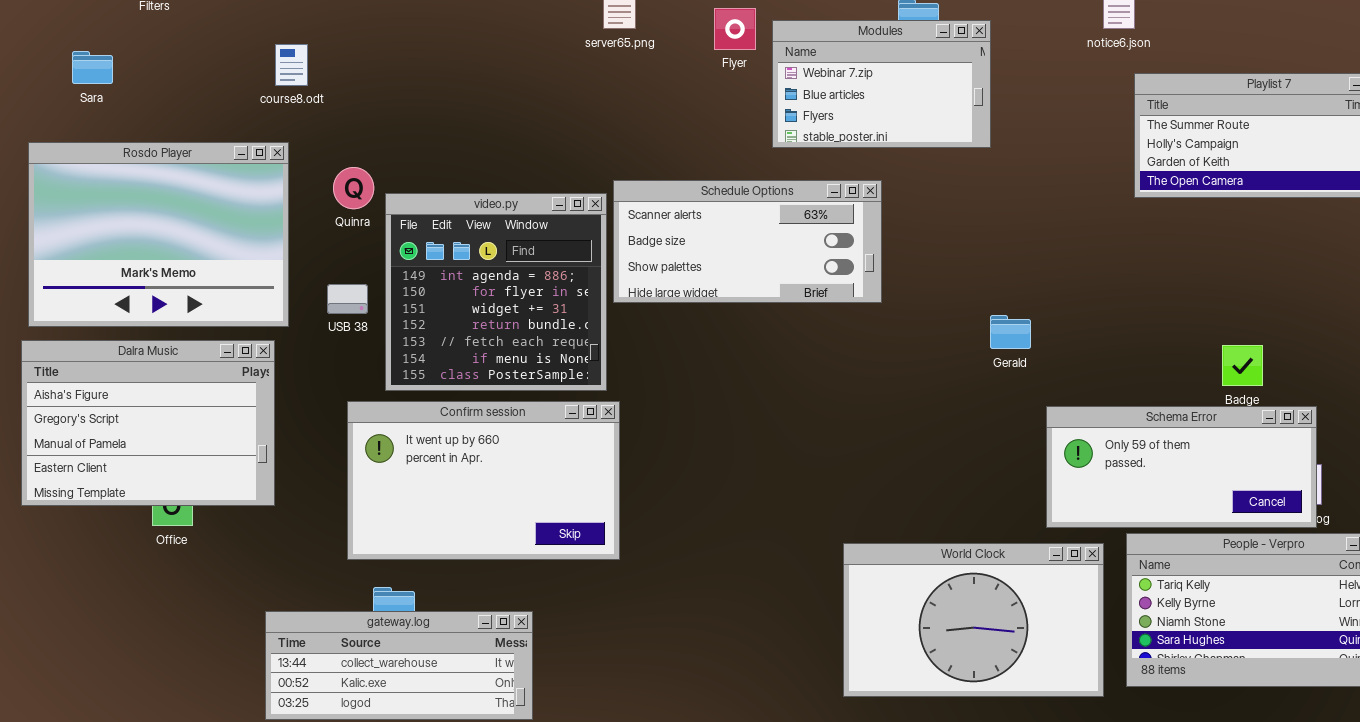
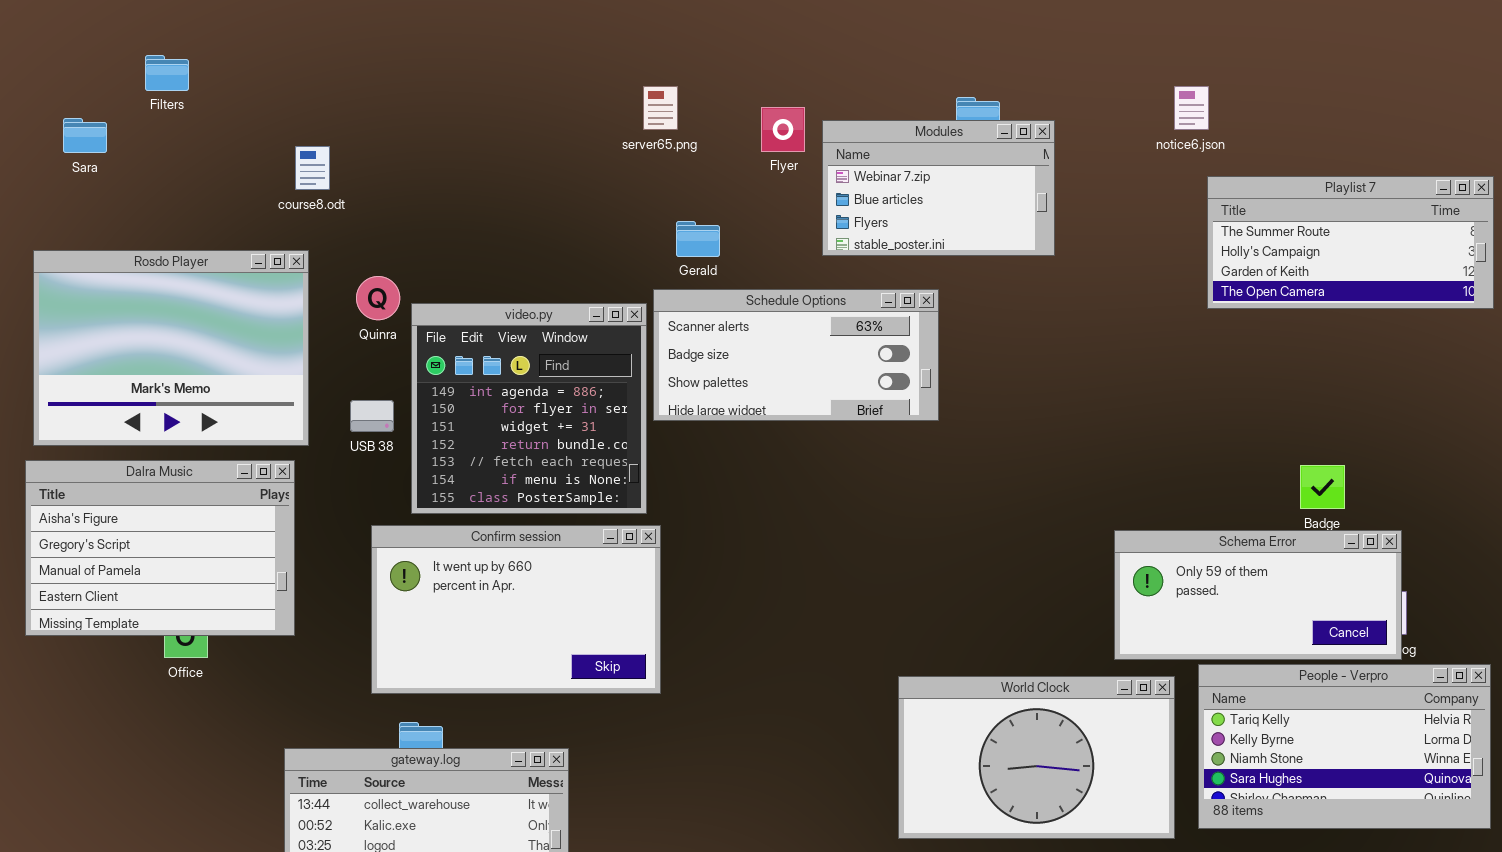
Sara: [72,51,113,84] -> [63,118,107,153], moved
Gerald: [990,315,1031,349] -> [676,221,720,257], moved

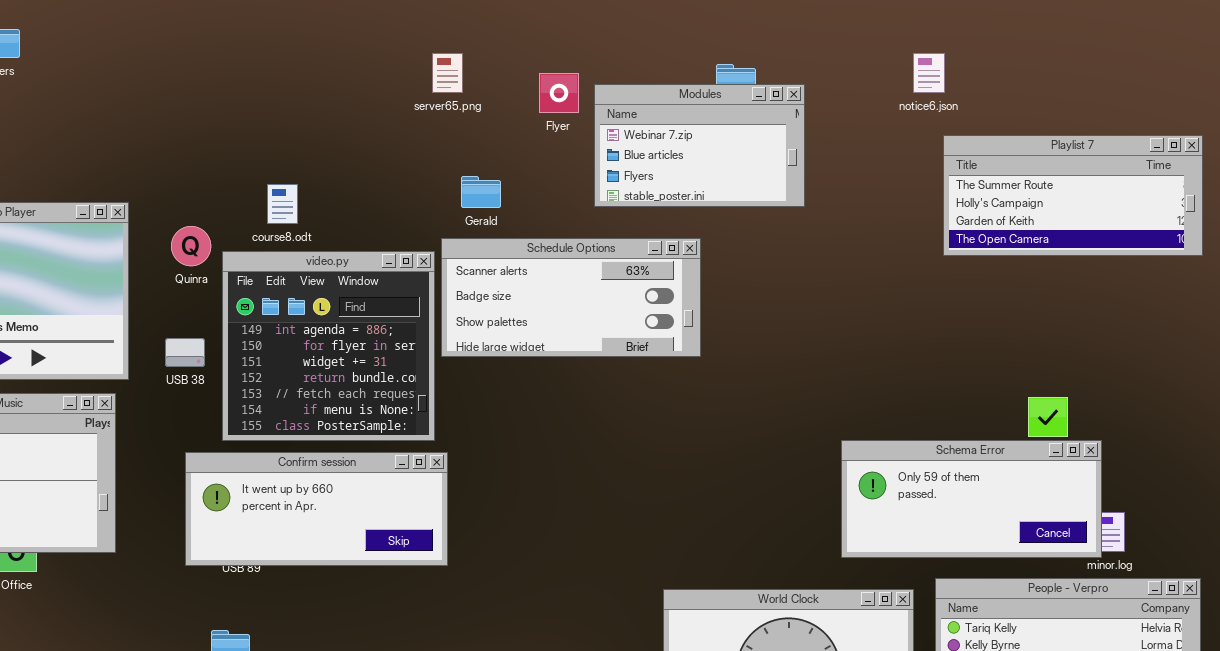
course8.odt: [295,146,330,190] -> [267,184,298,224], moved
Confirm session: [371,525,661,694] -> [185,452,448,566], resized
Schema Error: [1114,530,1402,660] -> [841,440,1102,558], moved

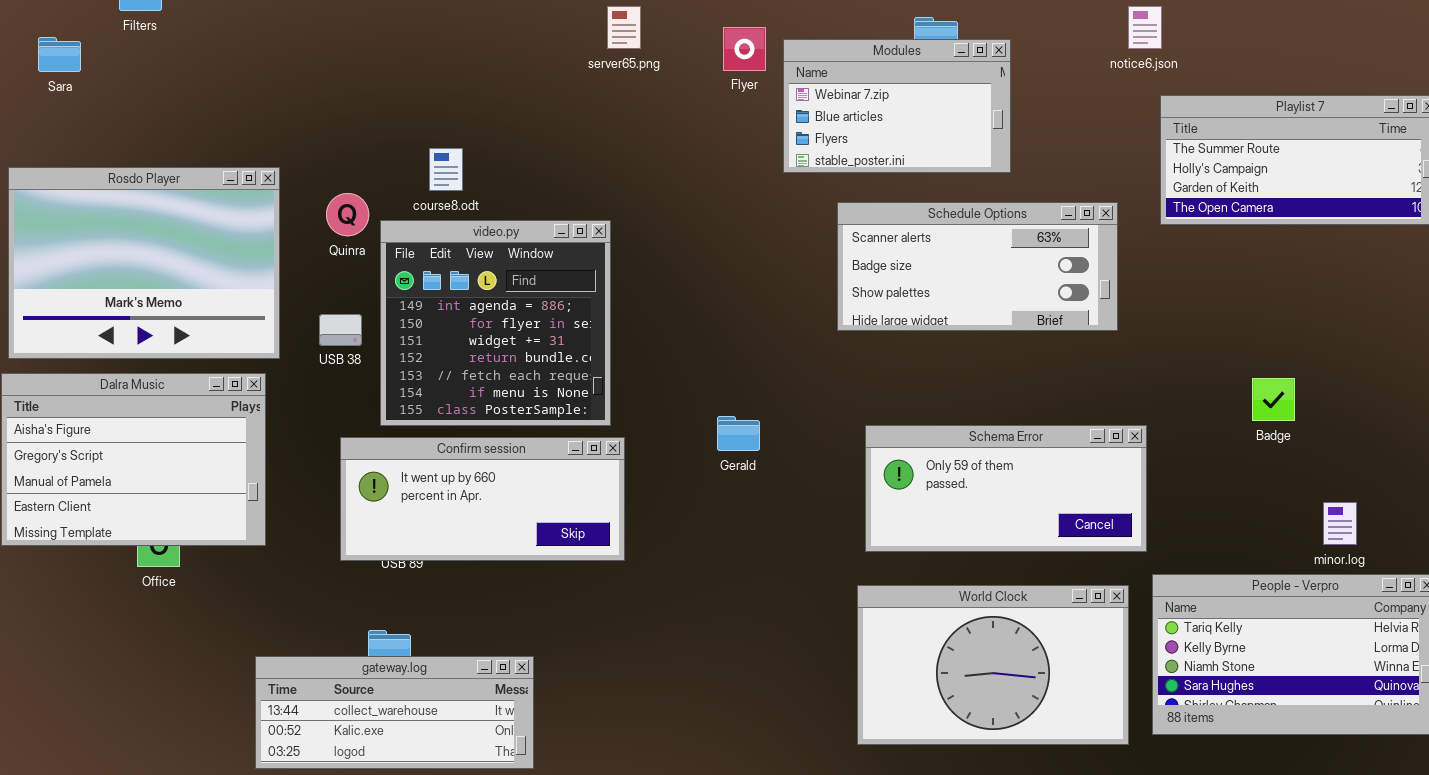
Gerald: [461,176,501,208] -> [717,416,760,451], moved
Schedule Options: [441,238,701,357] -> [837,202,1118,331], moved
Schema Error: [841,440,1102,558] -> [865,425,1147,552], moved

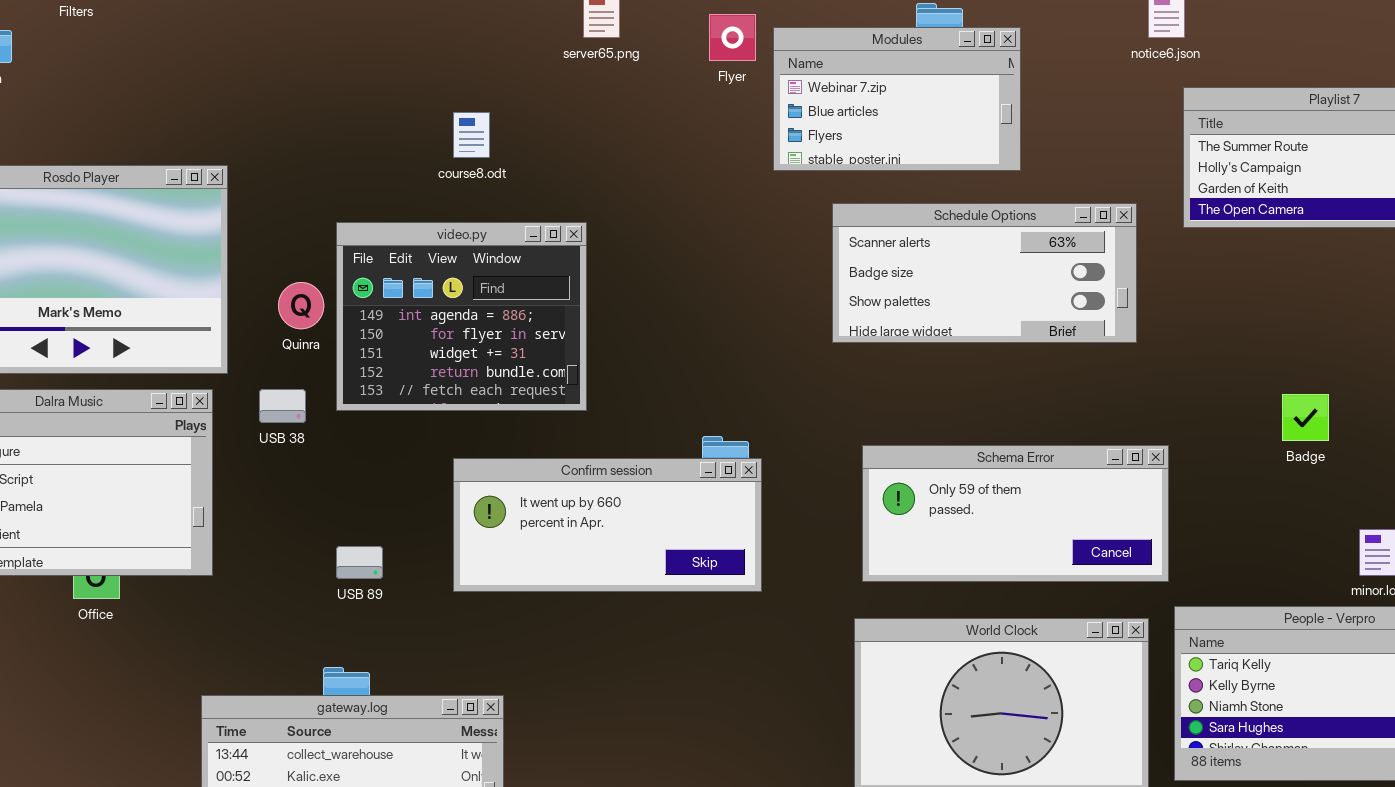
course8.odt: [429,148,463,191] -> [453,112,490,158], moved
Quinra: [326,193,369,236] -> [278,282,324,329], moved
video.py: [380,220,611,426] -> [336,222,587,411], resized
USB 38: [319,314,362,346] -> [259,389,306,423], moved
Confirm session: [340,437,625,561] -> [453,458,762,592], moved

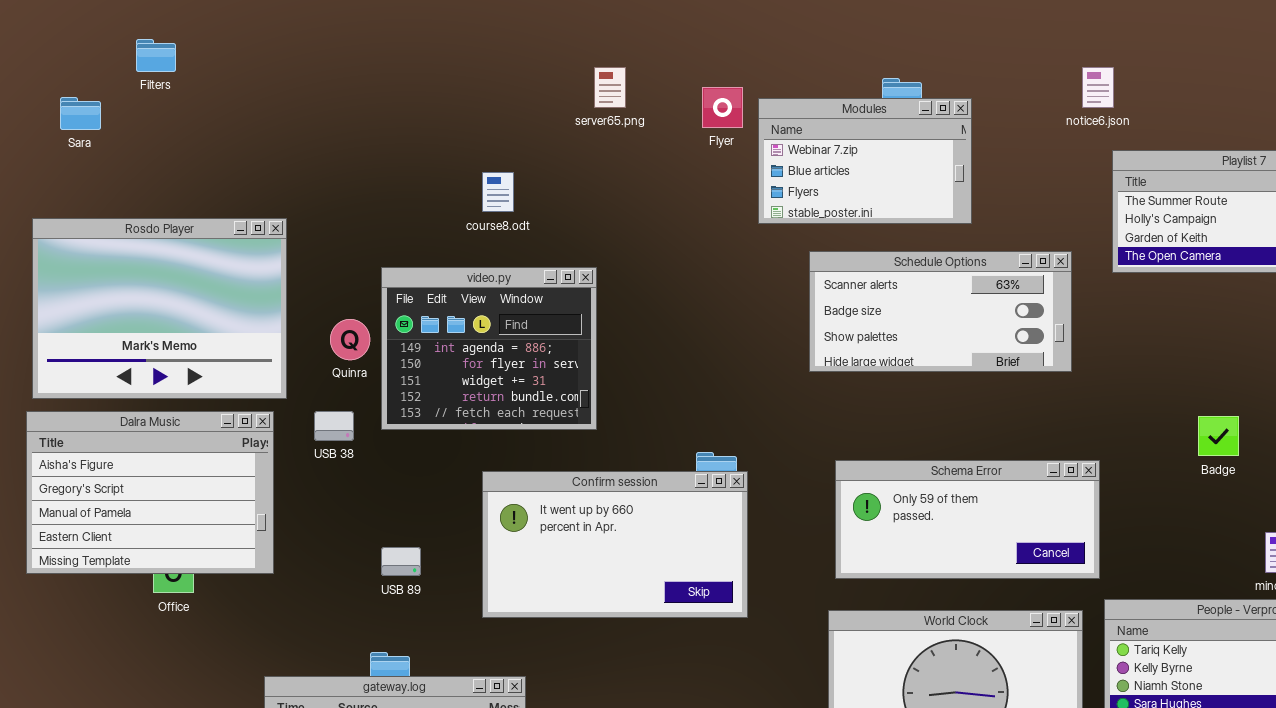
Confirm session: [453,458,762,592] -> [482,471,748,618], resized

